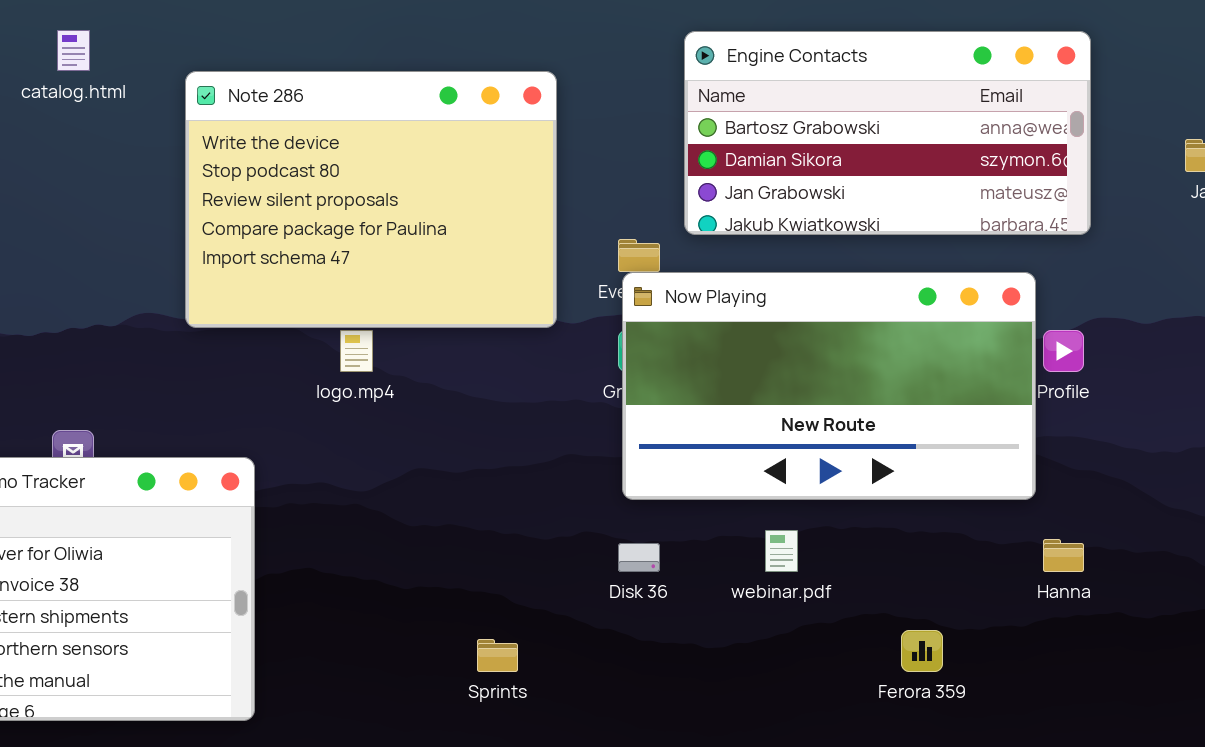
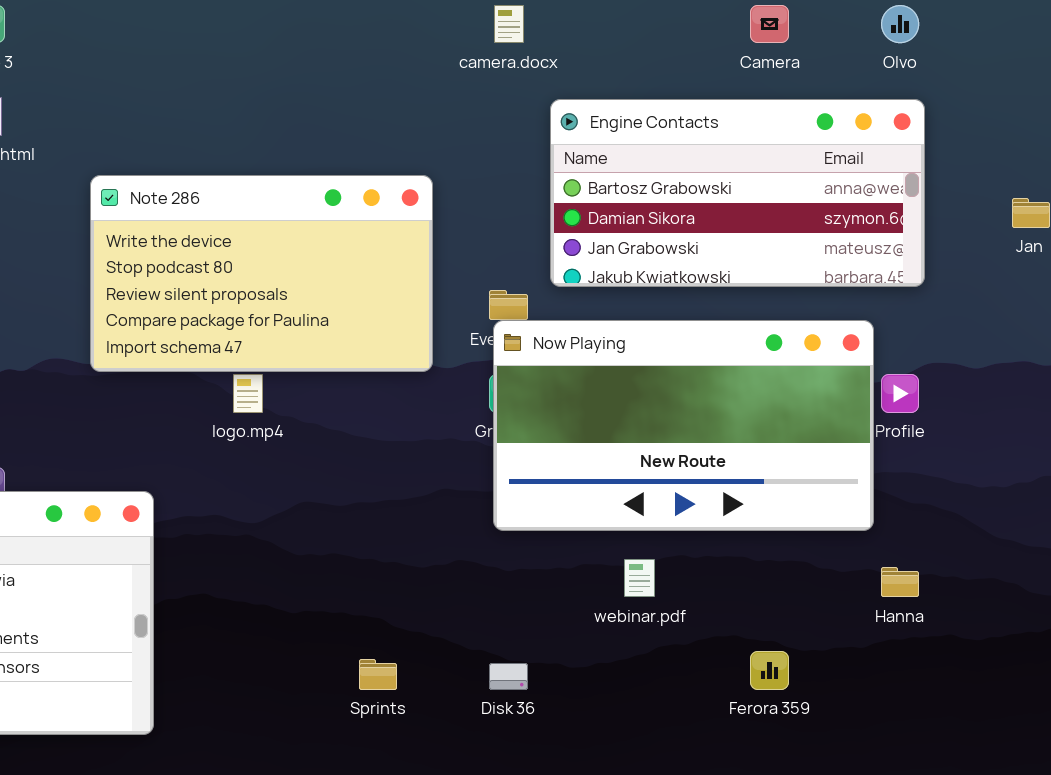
Note 286: [185,71,557,328] -> [90,175,433,372], resized
Disk 36: [618,543,660,572] -> [489,663,528,690], moved

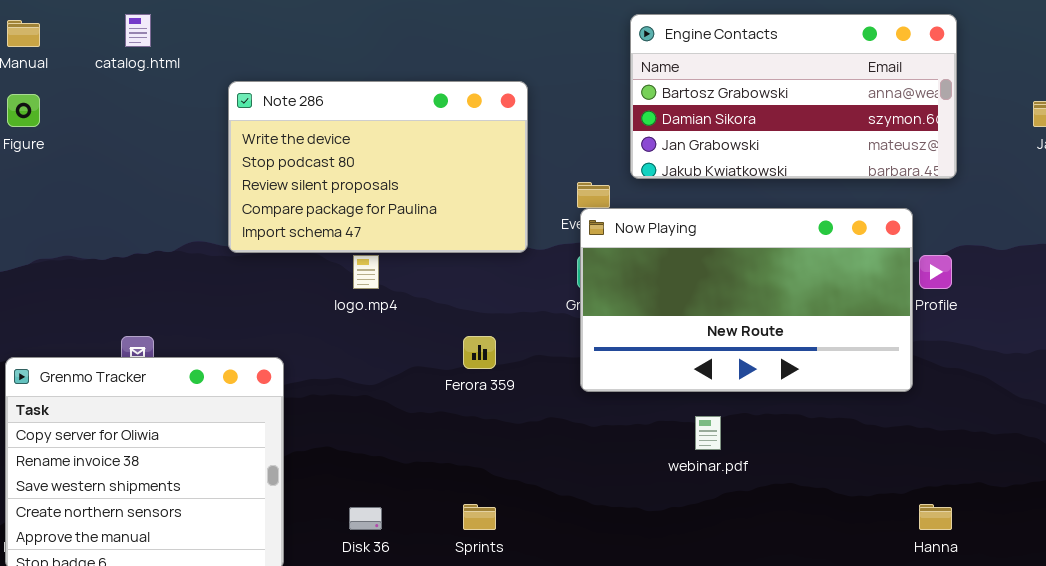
Hanna: [881,567,919,597] -> [919,504,952,530], moved
Ferora 359: [750,651,789,690] -> [463,336,496,369], moved
Disk 36: [489,663,528,690] -> [349,507,382,530], moved

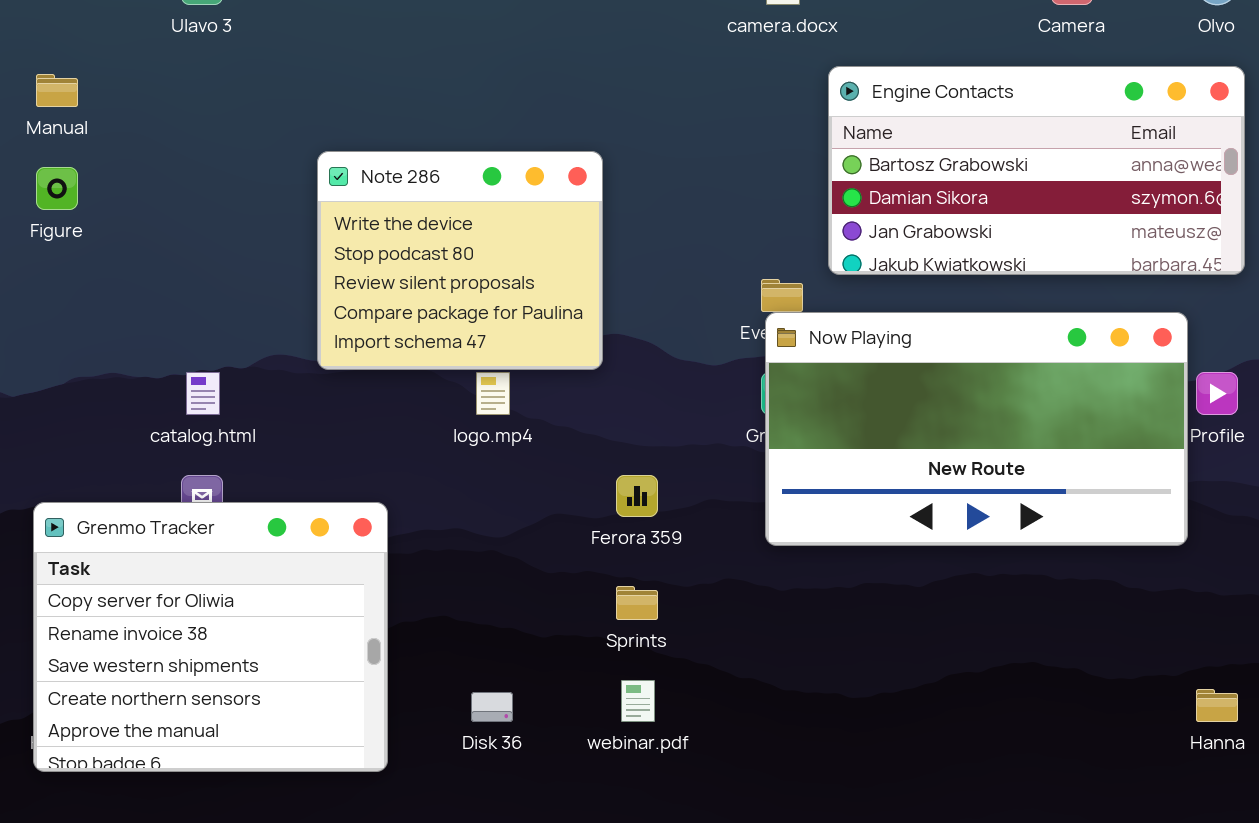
catalog.html: [125,14,151,47] -> [186,372,220,415], moved
Note 286: [228,81,528,253] -> [317,151,603,370], resized
webinar.pdf: [695,416,721,450] -> [621,680,655,722], moved
Sprints: [463,504,496,530] -> [616,586,658,620], moved

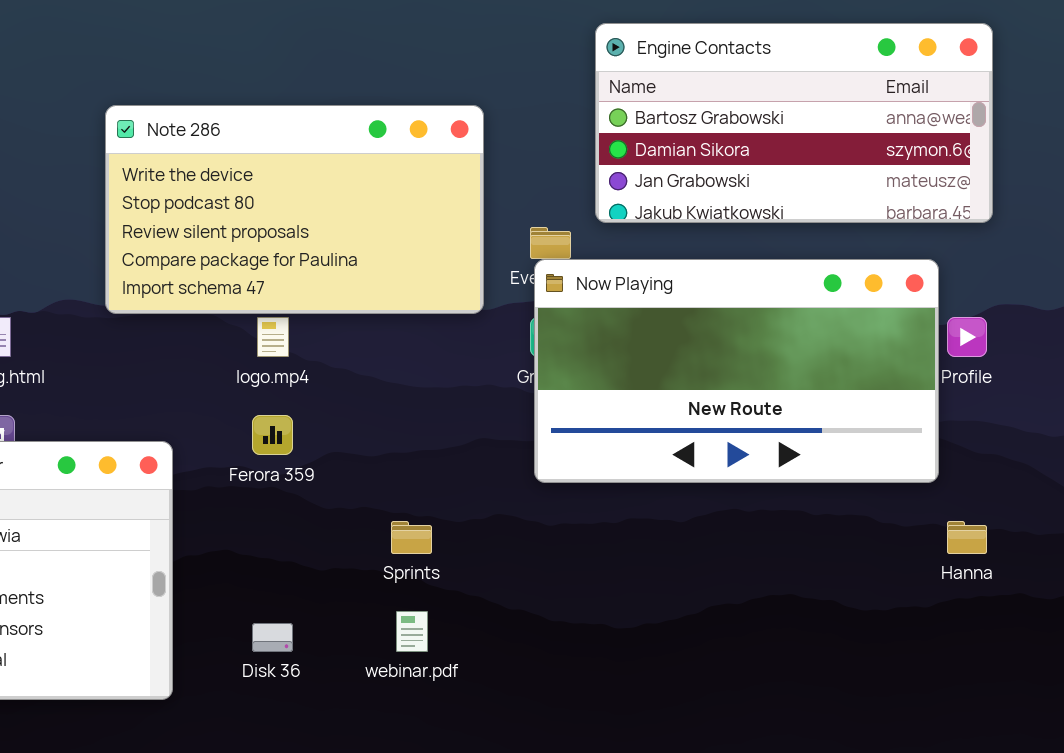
Note 286: [317,151,603,370] -> [105,105,484,314], resized
Ferora 359: [616,475,658,517] -> [252,415,293,455], moved
Hanna: [1196,689,1238,722] -> [947,521,987,554], moved

